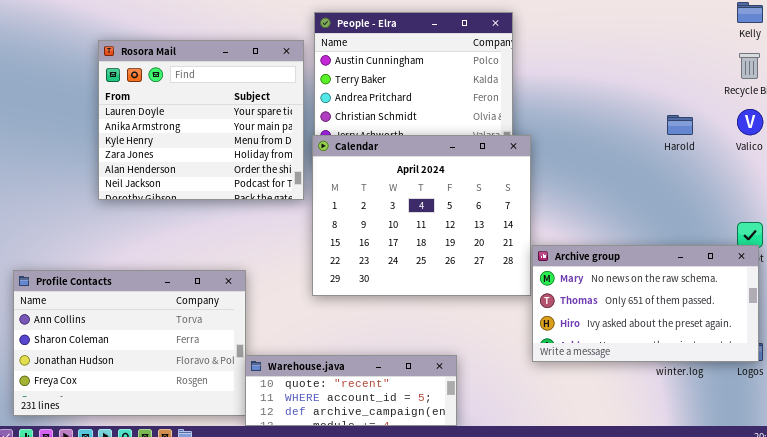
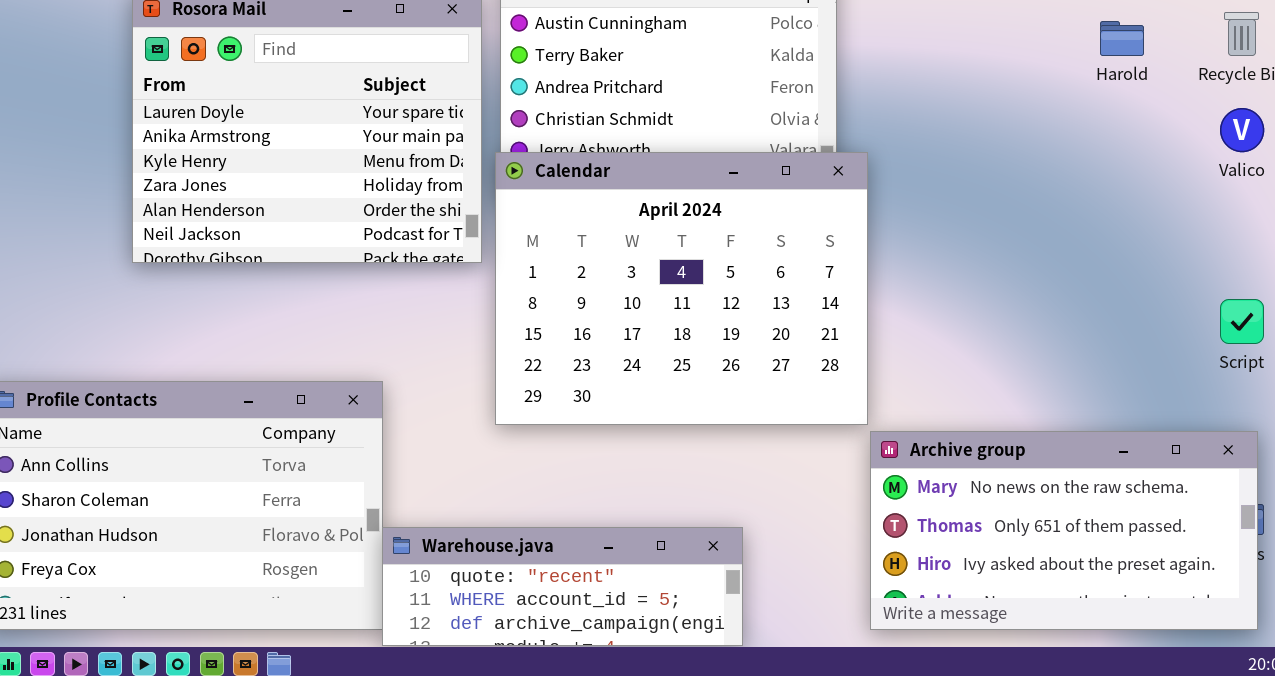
Harold: [667,115,693,135] -> [1100,21,1144,56], moved
Archive group: [532,245,759,362] -> [870,431,1258,630], moved

